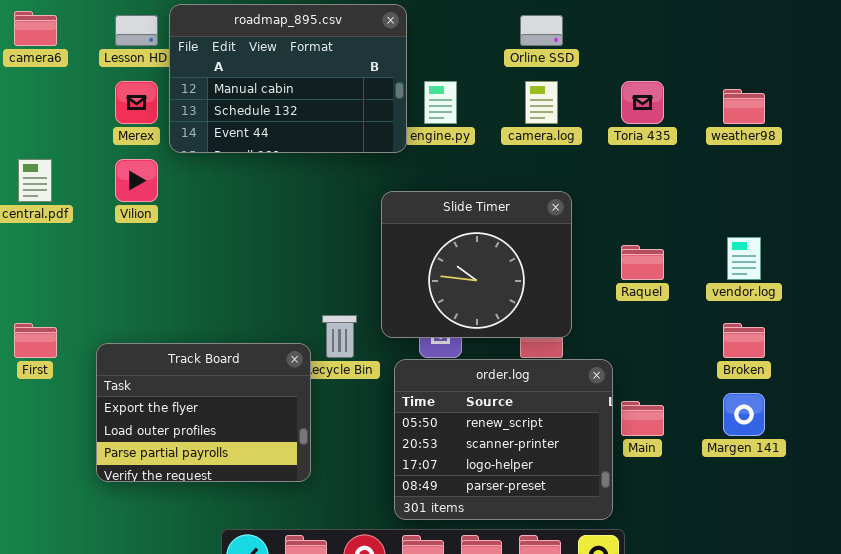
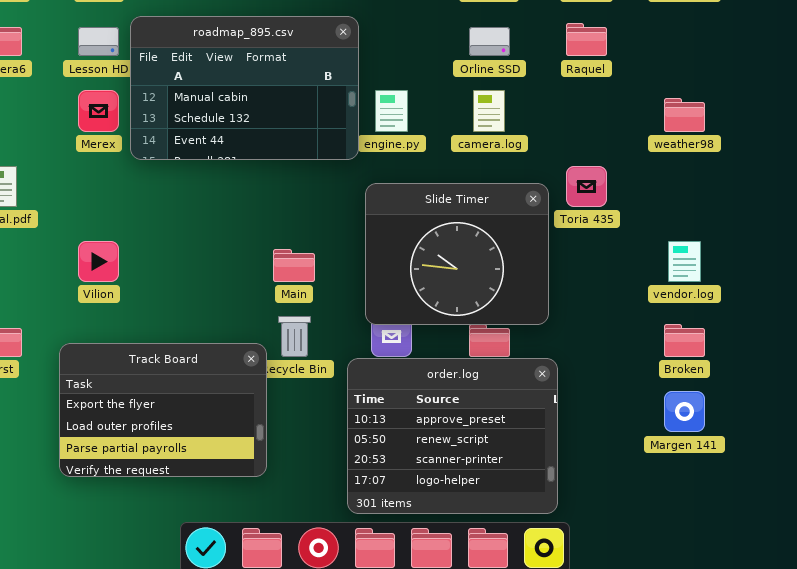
Toria 435: [621,81,664,124] -> [566,166,607,207], moved
Vilion: [115,159,158,202] -> [78,241,119,282], moved
Slide Timer: [381,191,572,338] -> [365,183,549,325], moved
Raquel: [621,245,664,280] -> [566,23,607,56], moved
order.log: [394,359,613,520] -> [347,358,558,514], scrolled up 1 row
Main: [621,401,664,436] -> [273,249,315,282], moved

